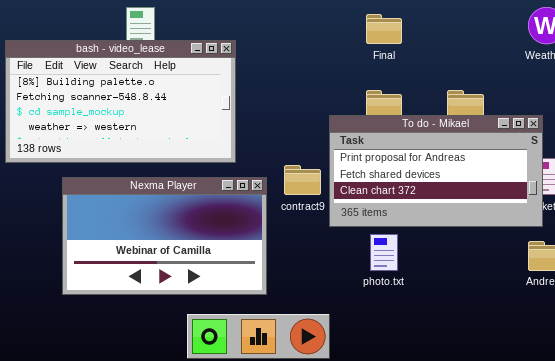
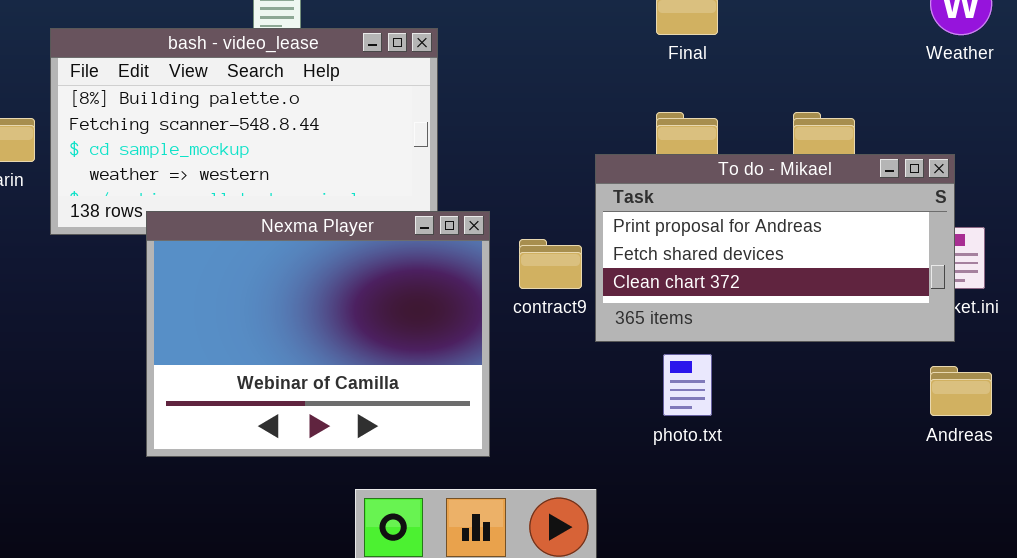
Nexma Player: [62,177,267,295] -> [146,211,490,457], resized

